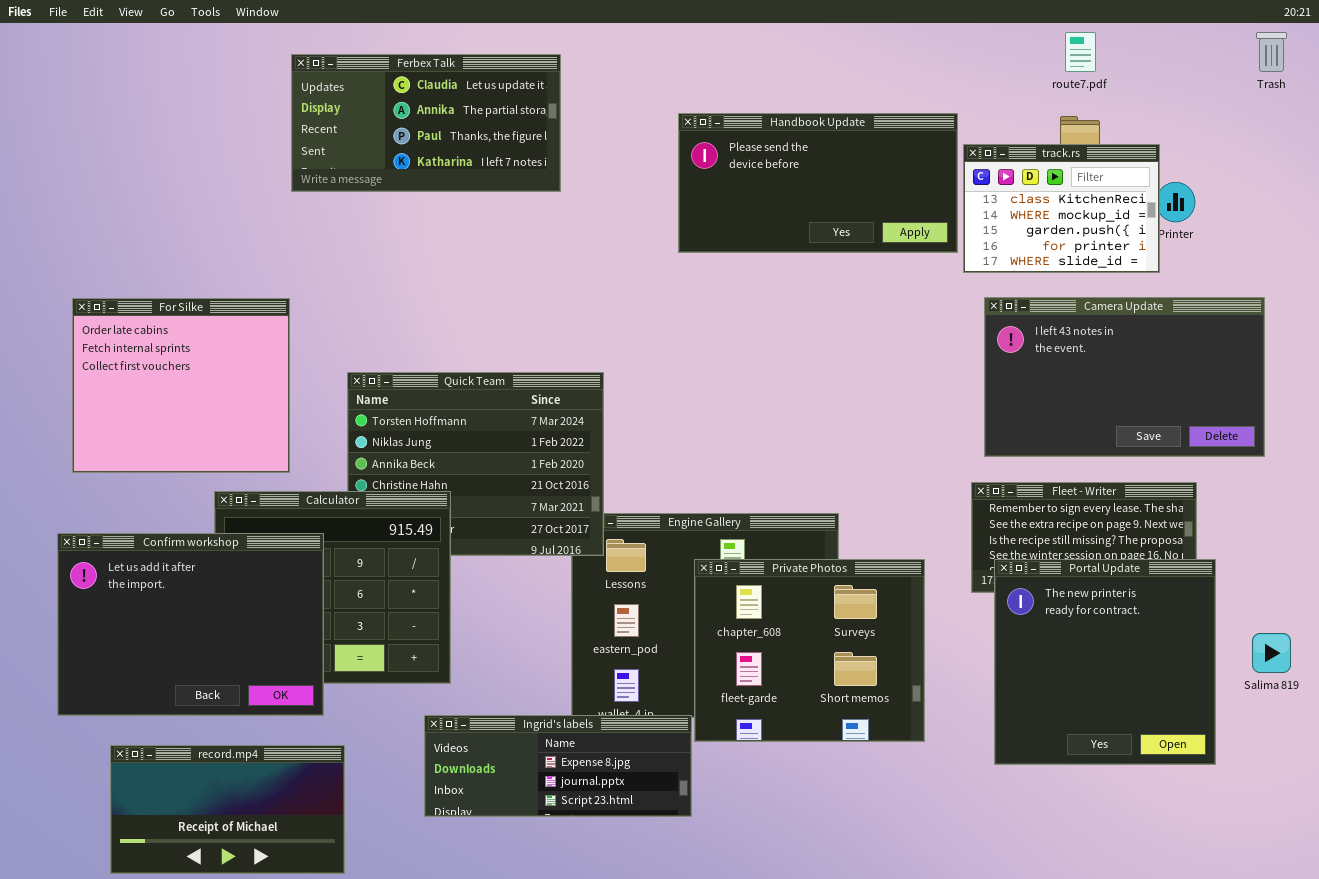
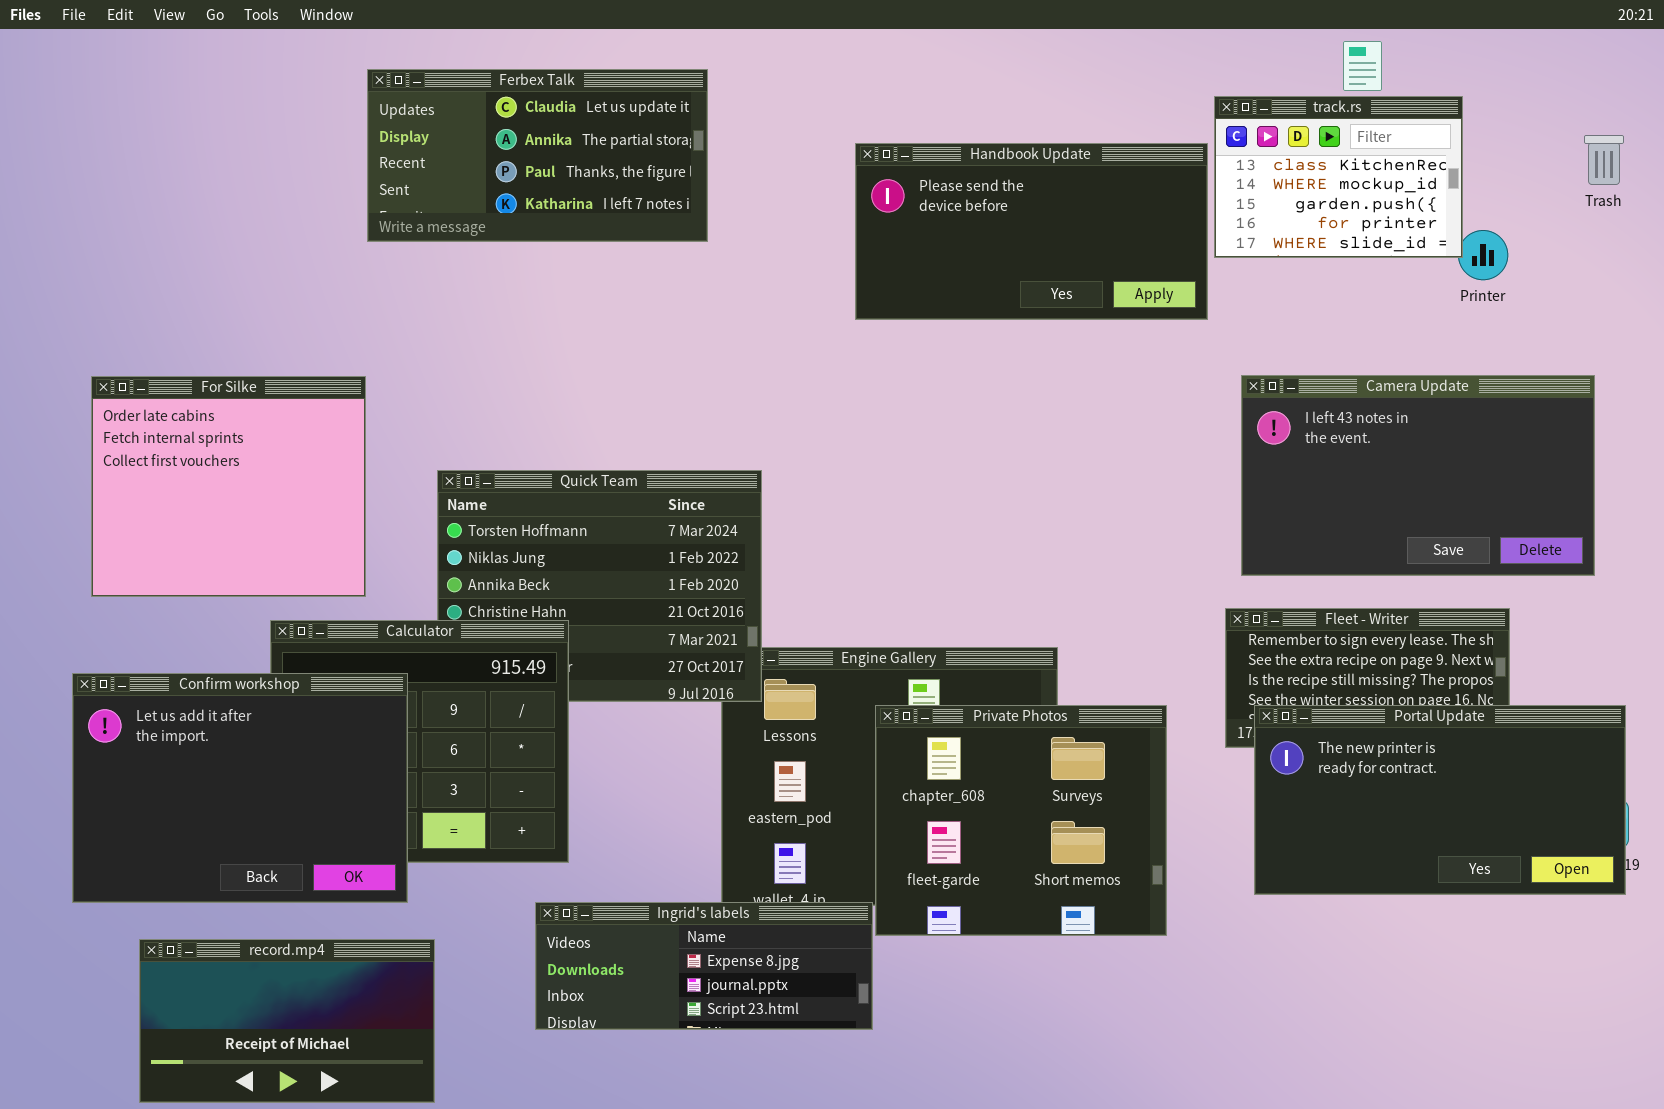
Trash: [1256,32,1287,72] -> [1584,135,1624,185], moved
track.rs: [963,144,1160,273] -> [1214,96,1463,258], moved
Portal Update: [994,559,1216,765] -> [1254,705,1626,895], resized

